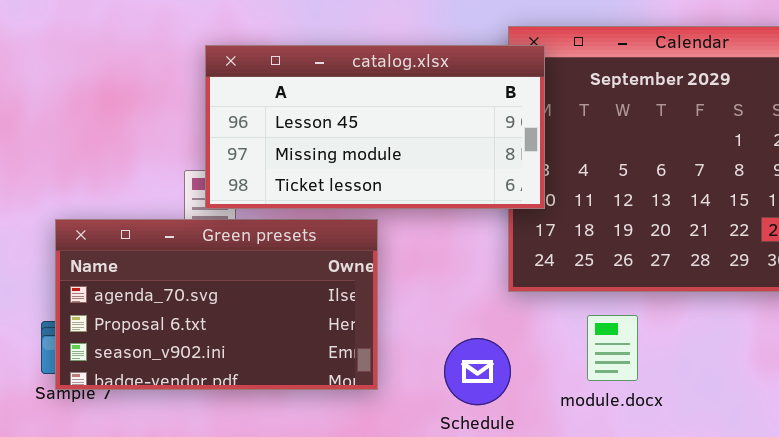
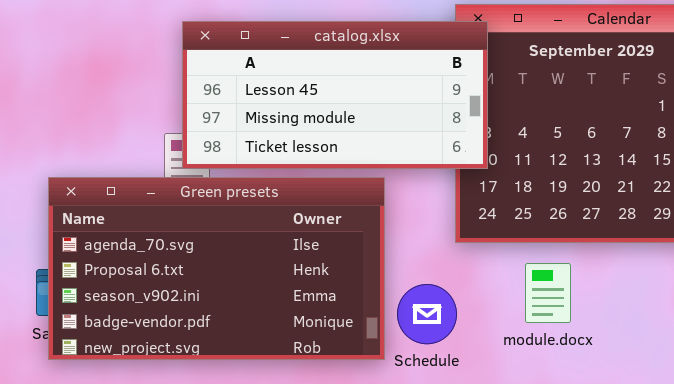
Green presets: [55,219,378,390] -> [48,177,385,360], resized

